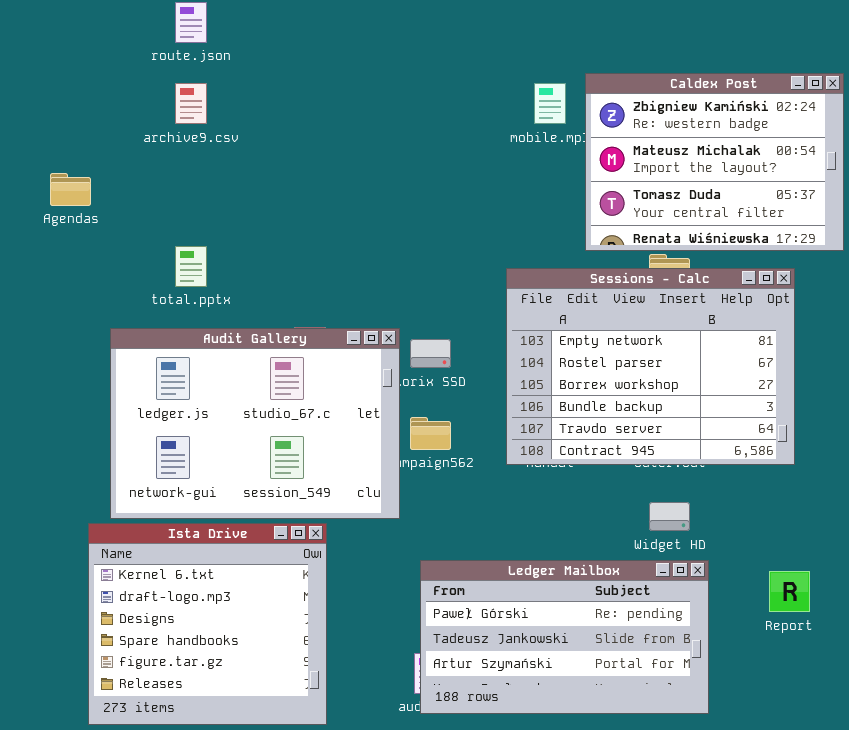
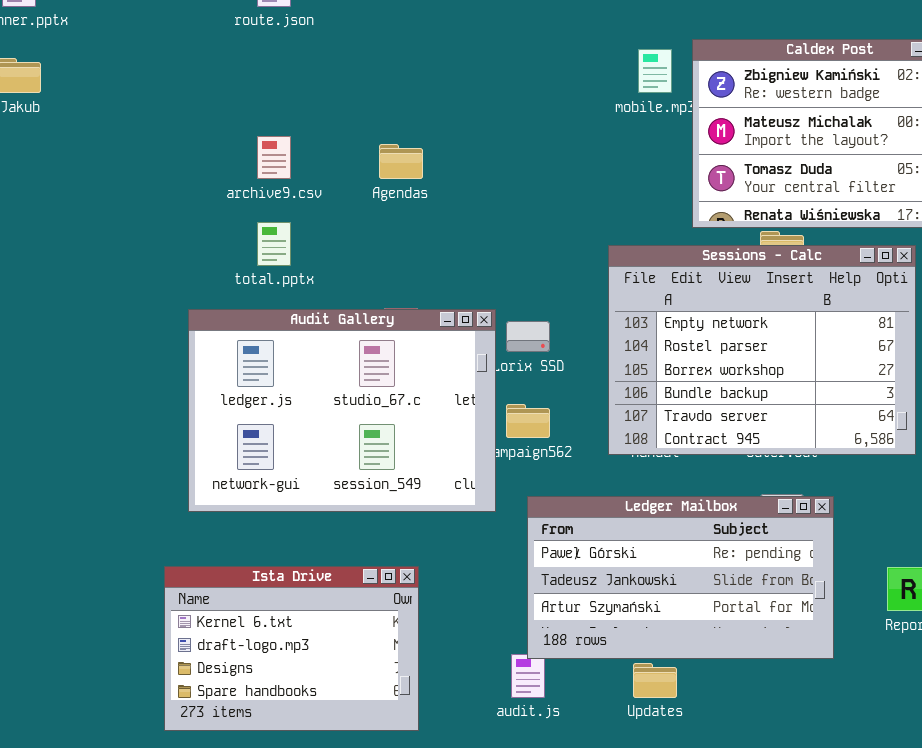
archive9.csv: [175,83,207,124] -> [257,136,291,179], moved
Agendas: [50,173,91,206] -> [379,144,423,179], moved
Ista Drive: [88,523,327,725] -> [164,566,419,731], resized
Ledger Mailbox: [420,560,709,714] -> [527,496,834,659], moved

